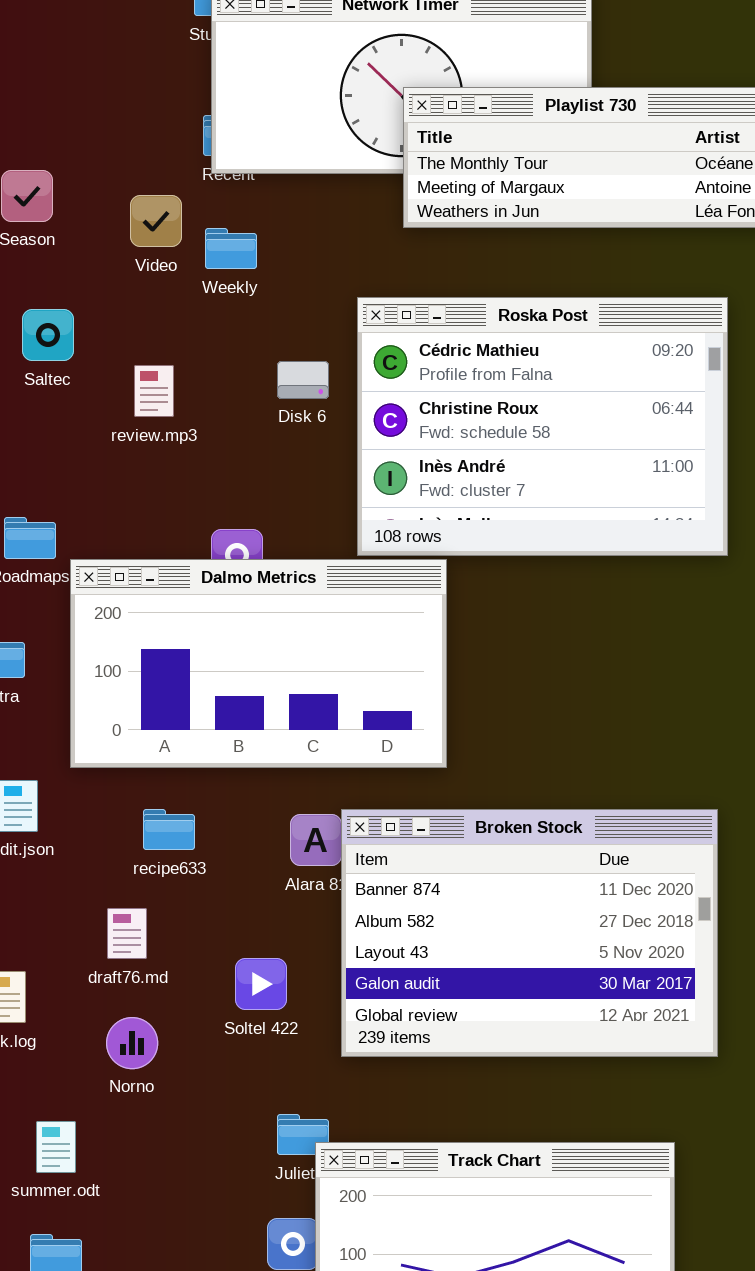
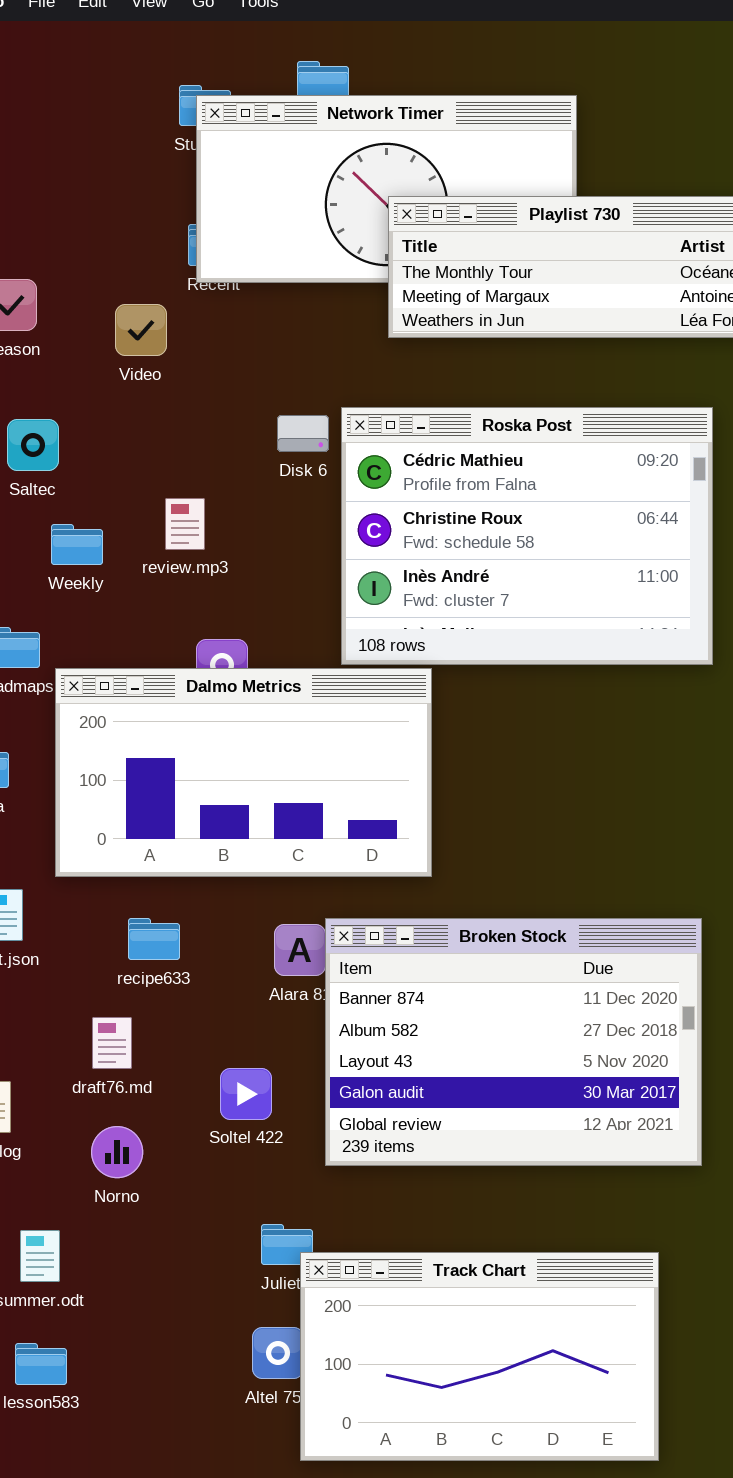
Weekly: [205,228,257,269] -> [51,524,103,565], moved
Disk 6: [277,361,329,399] -> [277,415,329,452], moved
review.mp3: [134,365,174,417] -> [165,498,205,550], moved

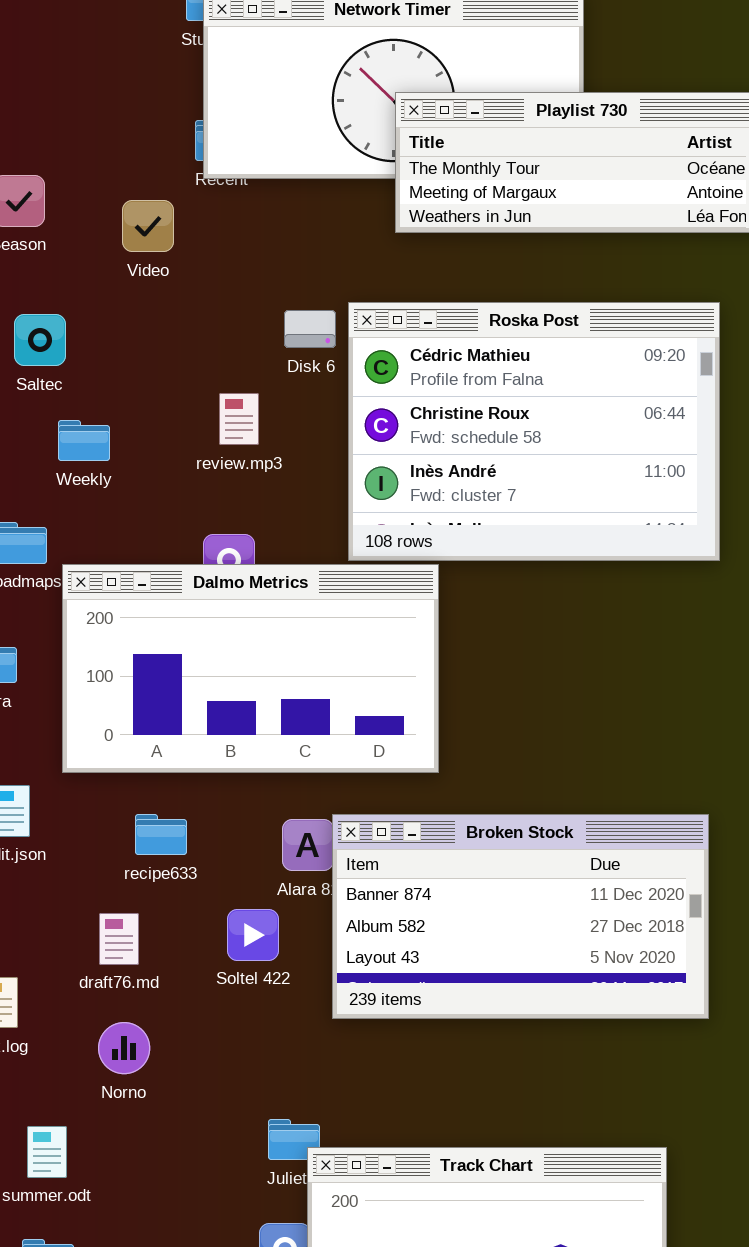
review.mp3: [165,498,205,550] -> [219,393,259,445], moved
Broken Stock: [325,918,702,1166] -> [332,814,709,1019], resized
Soltel 422: [220,1068,272,1120] -> [227,909,279,961], moved

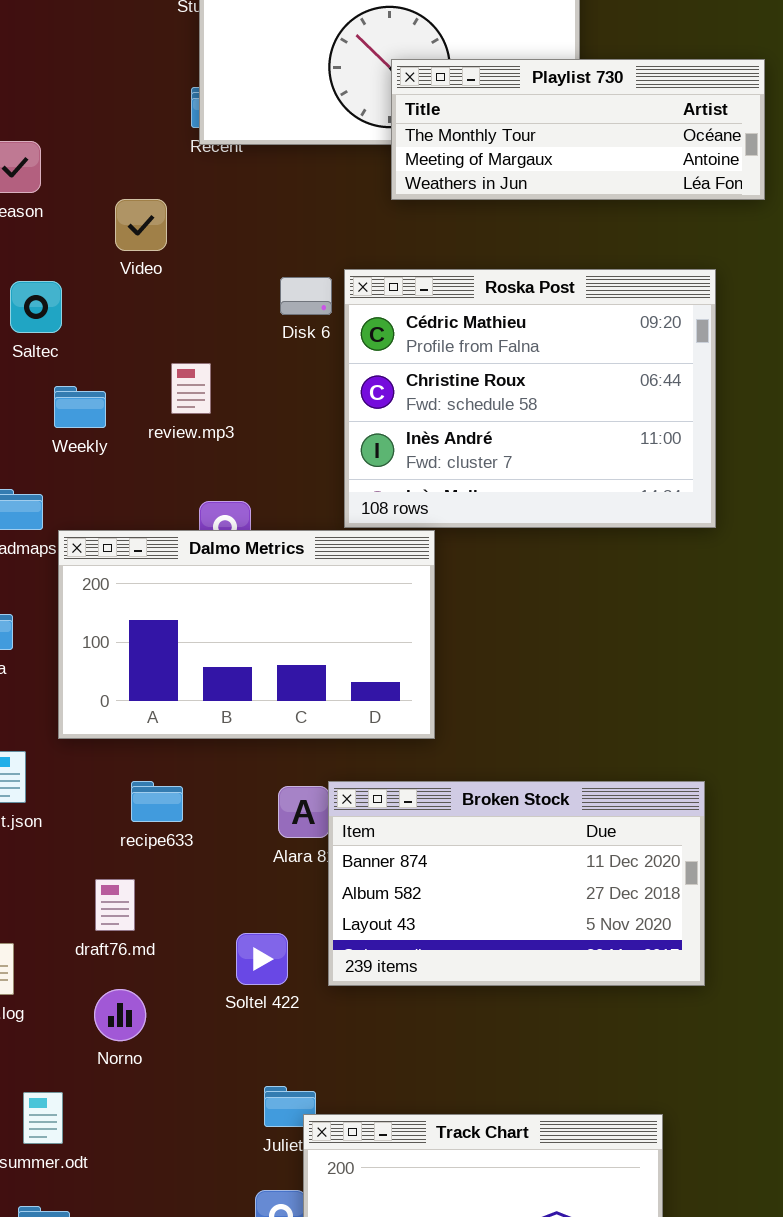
Video: [122,200,174,252] -> [115,199,167,251], moved
review.mp3: [219,393,259,445] -> [171,363,211,414], moved
Soltel 422: [227,909,279,961] -> [236,933,288,985], moved

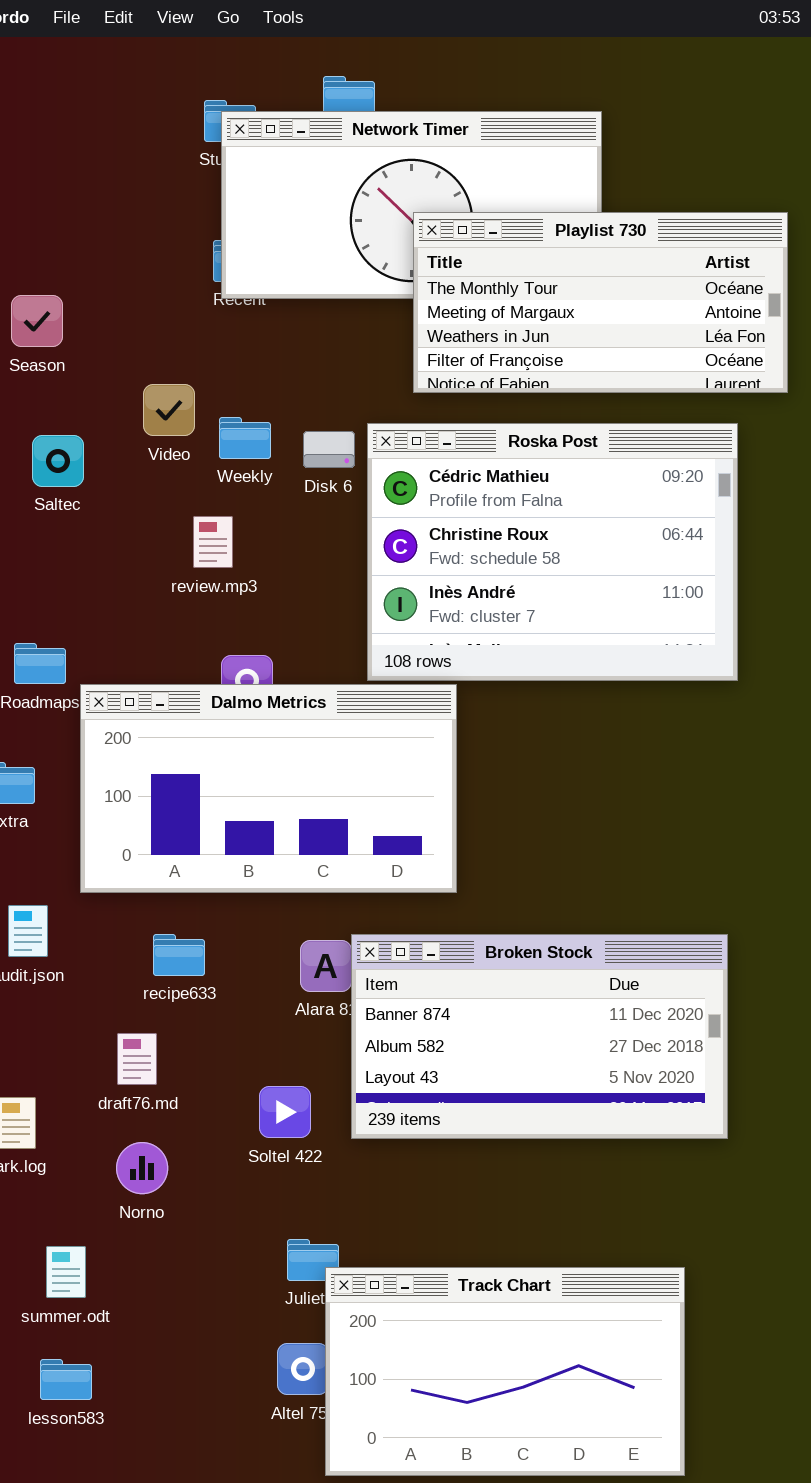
Playlist 730: [391,59,765,200] -> [413,212,788,393], resized
Video: [115,199,167,251] -> [143,384,195,436], moved
Weekly: [54,386,106,428] -> [219,417,271,459], moved

